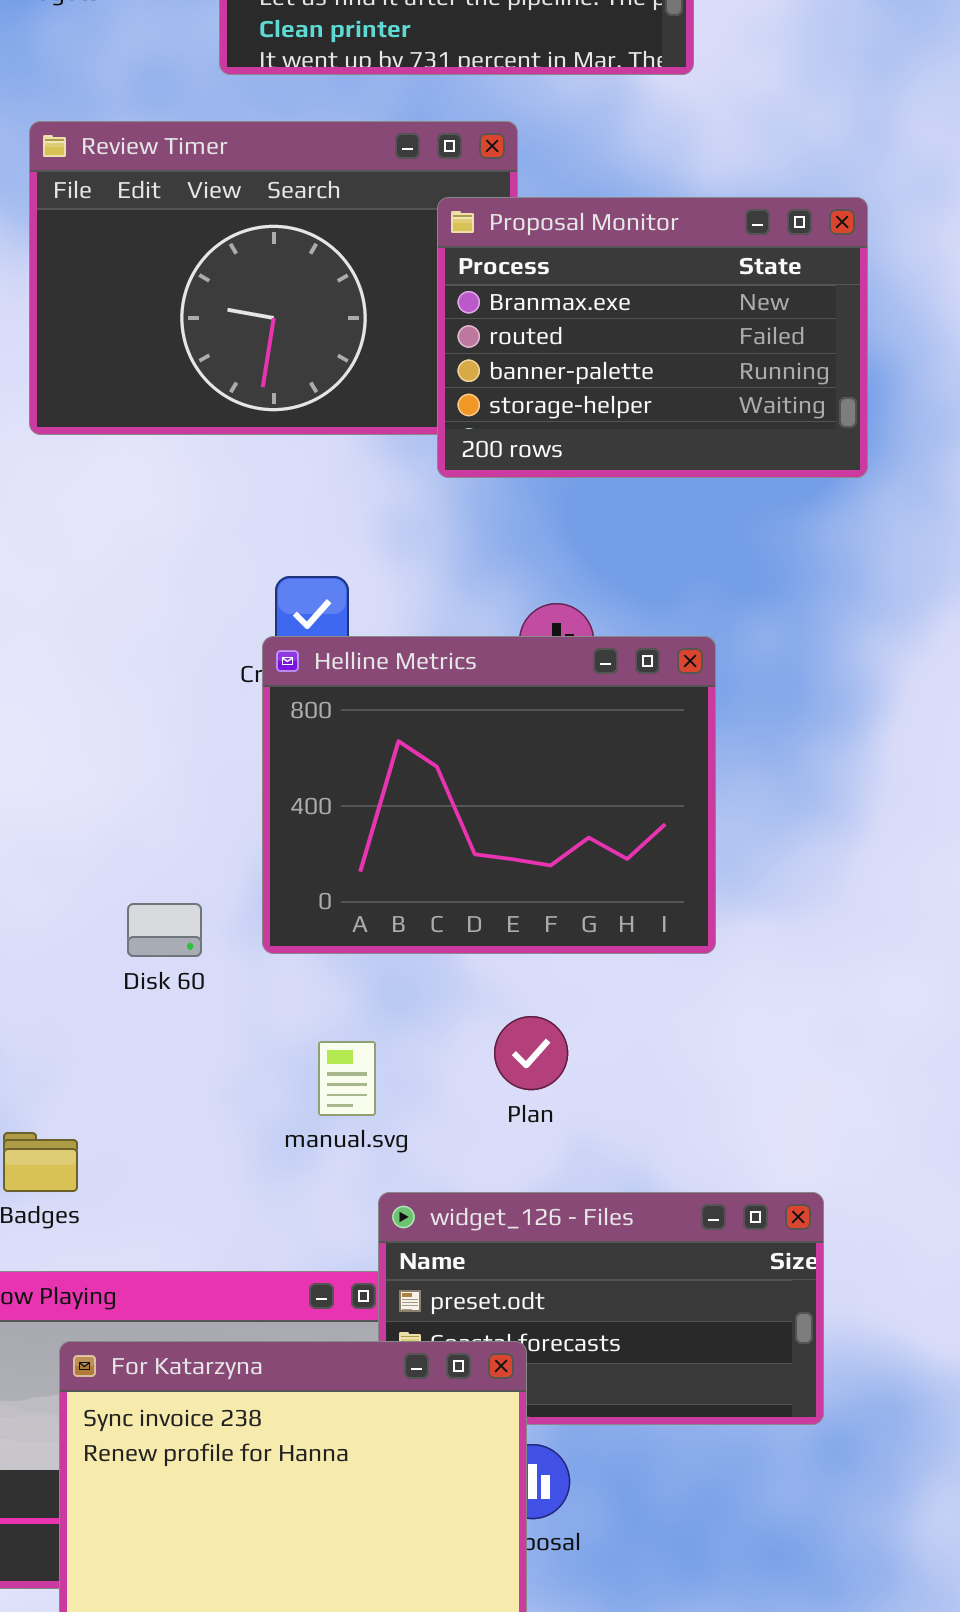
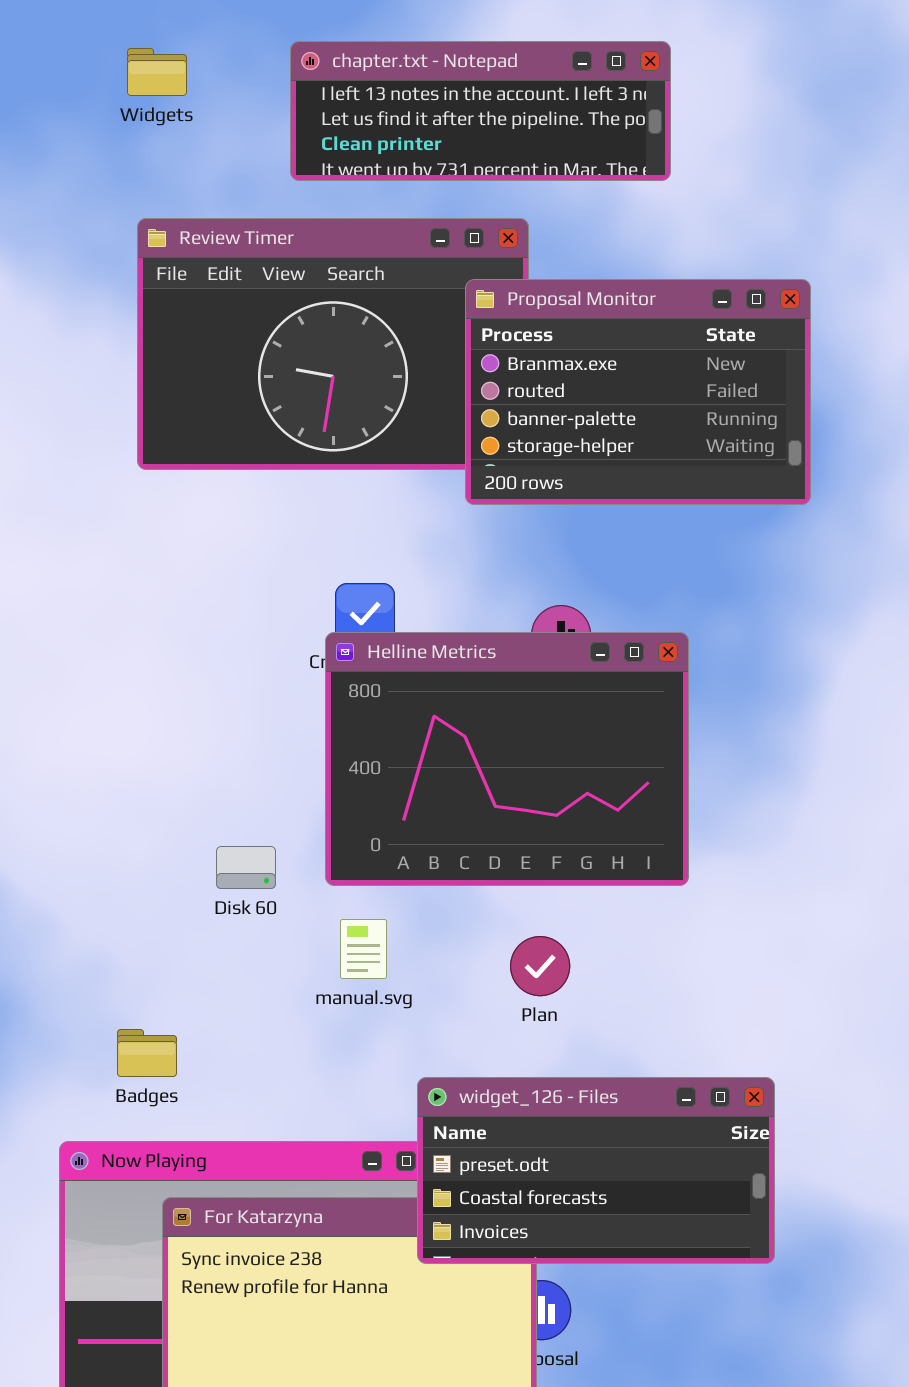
manual.svg: [318,1041,376,1116] -> [340,919,387,979], moved
widget_126 - Files: [378,1192,824,1425] -> [417,1077,775,1264], raised

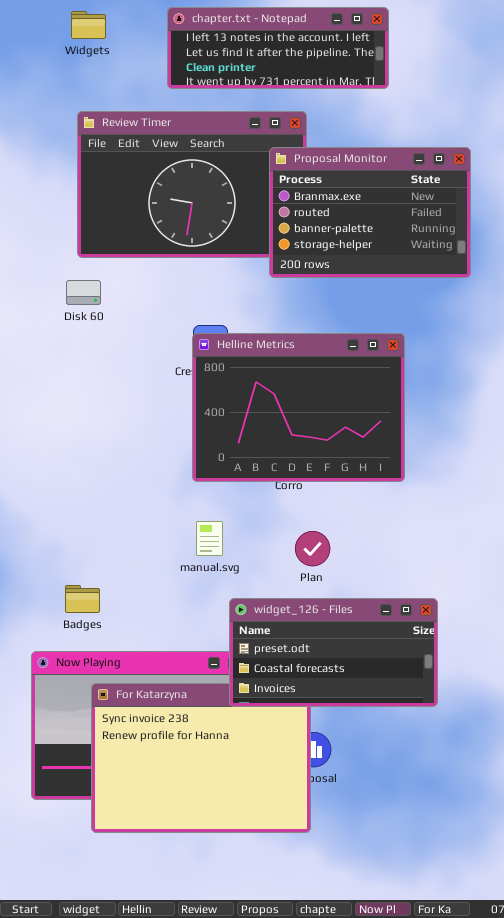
Helline Metrics: [325,632,689,886] -> [192,333,405,482], moved
Disk 60: [216,846,276,889] -> [66,280,101,305], moved
widget_126 - Files: [417,1077,775,1264] -> [229,598,438,707], moved

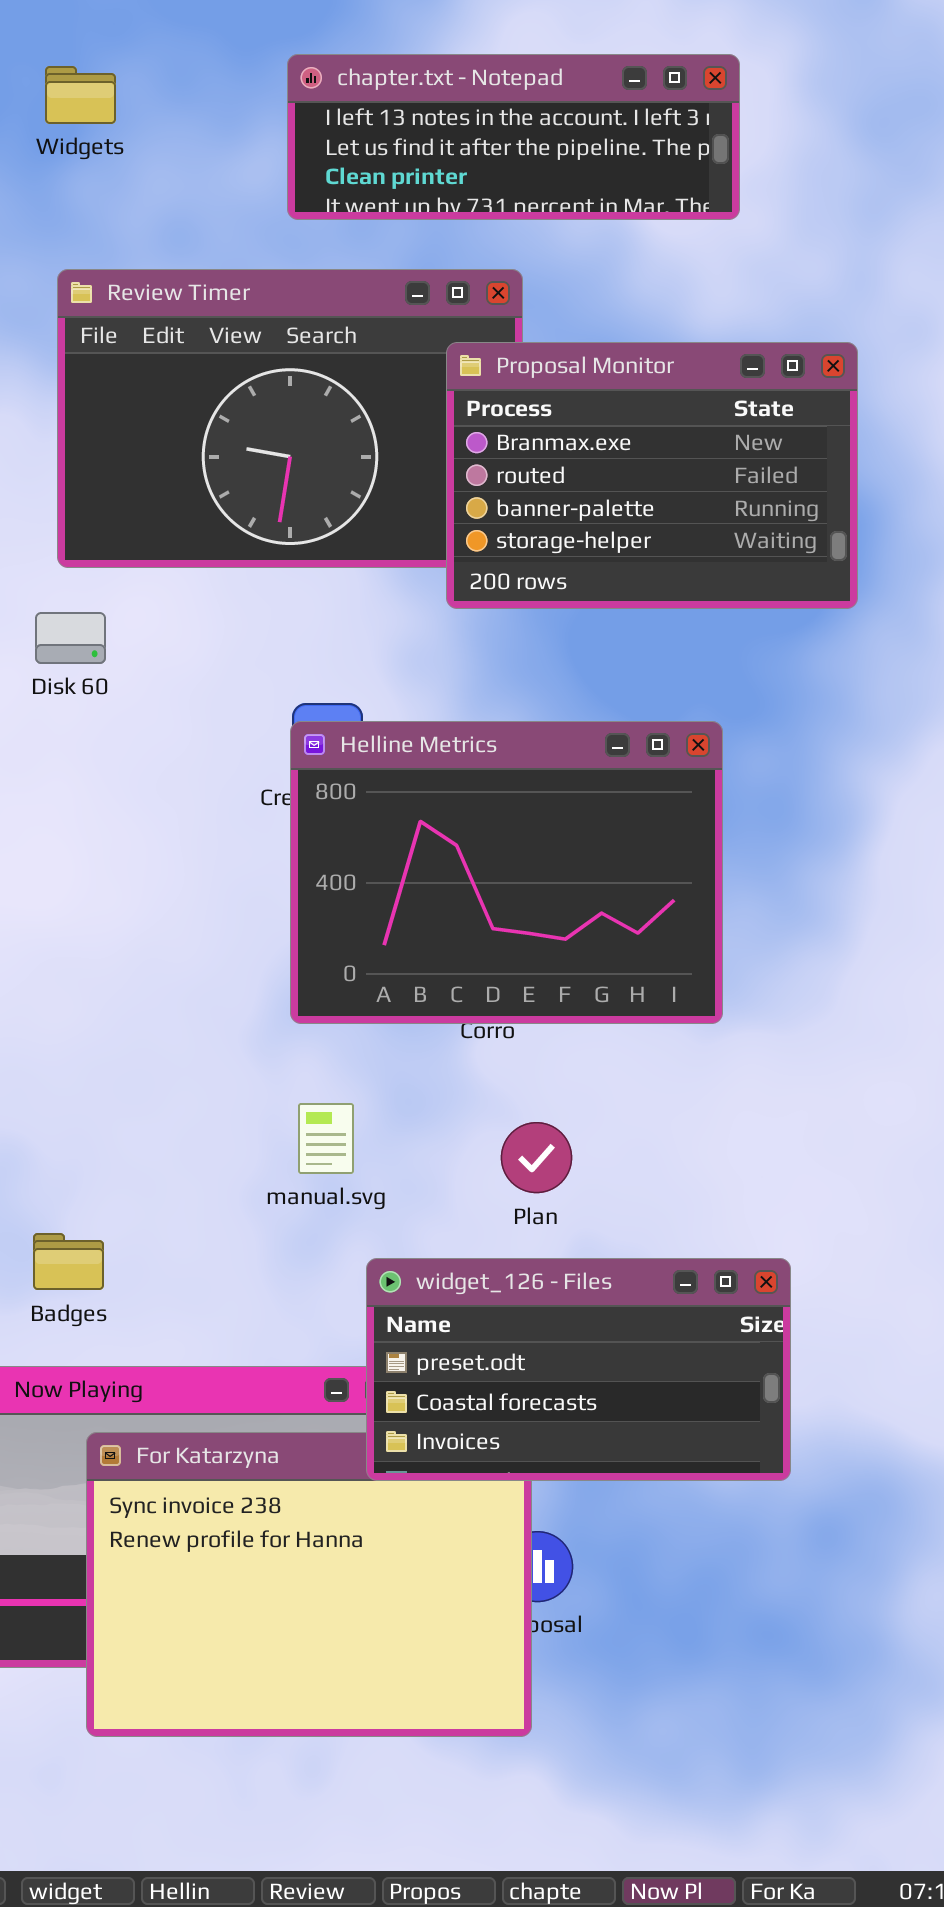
chapter.txt - Notepad: [167,7,389,89] -> [287,54,740,220], moved

